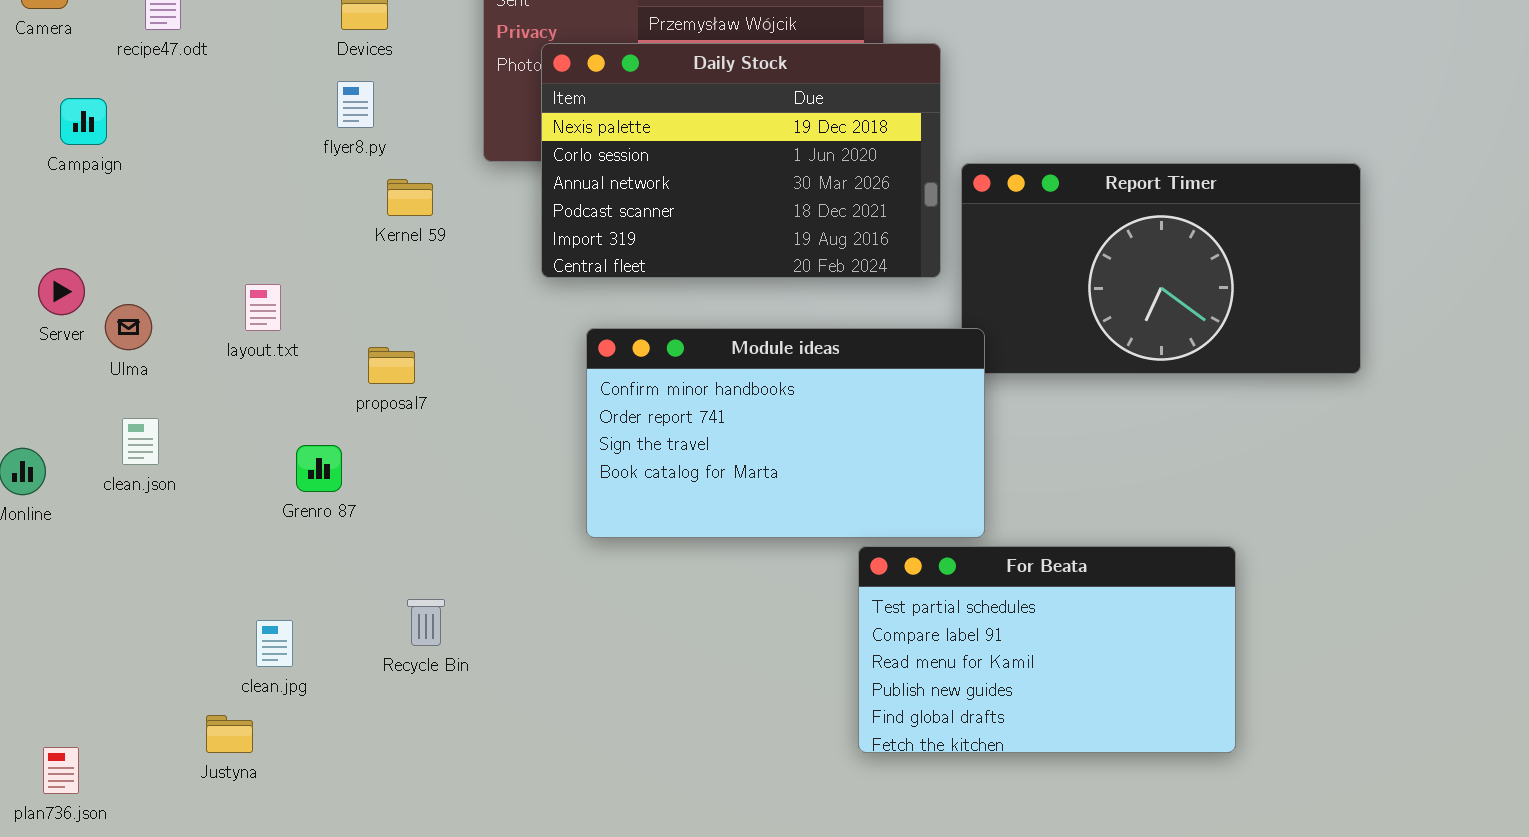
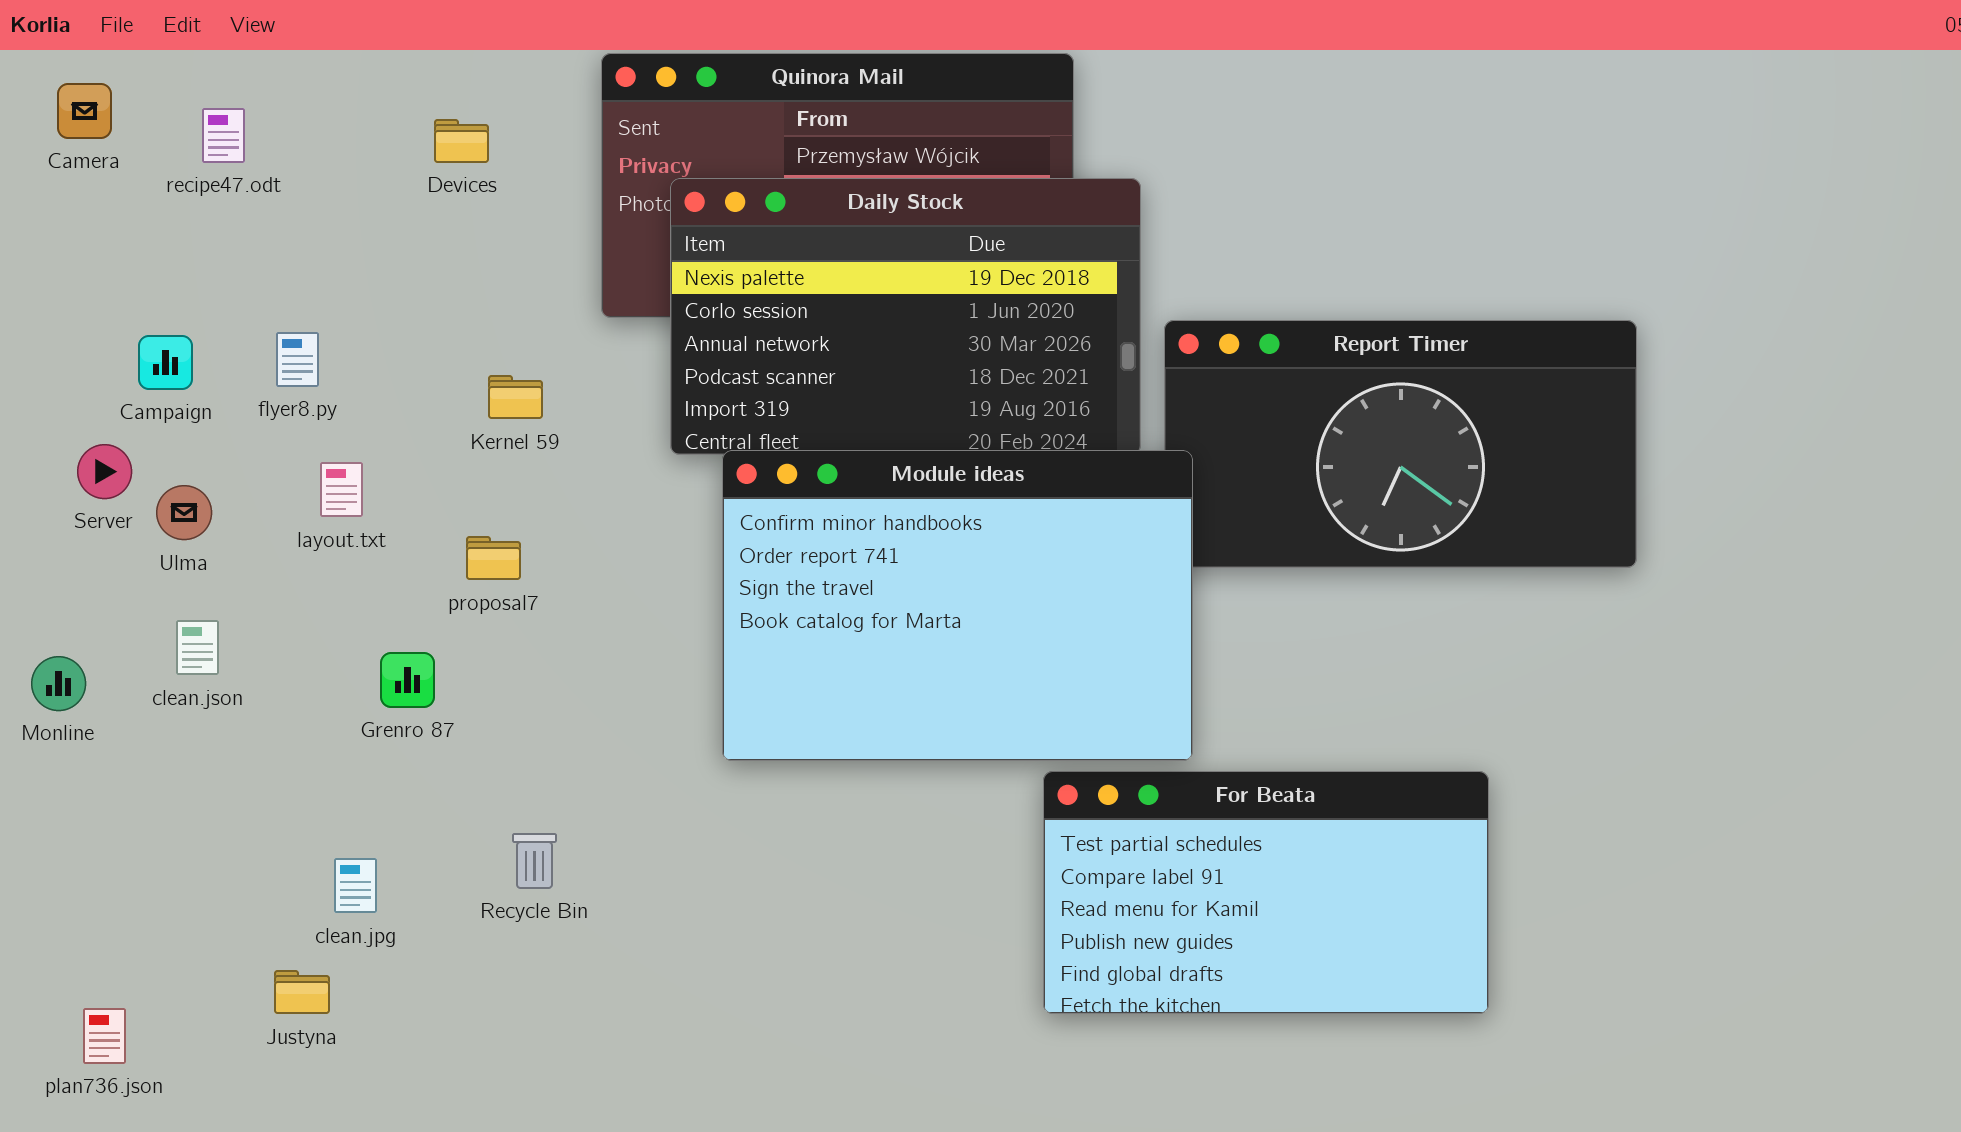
flyer8.py: [337,81,374,128] -> [276,332,319,387], moved
Campaign: [60,98,107,145] -> [138,335,193,390], moved
Kernel 59: [387,179,433,216] -> [488,375,543,419], moved
Module ideas: [586,328,985,538] -> [722,450,1193,761], resized

